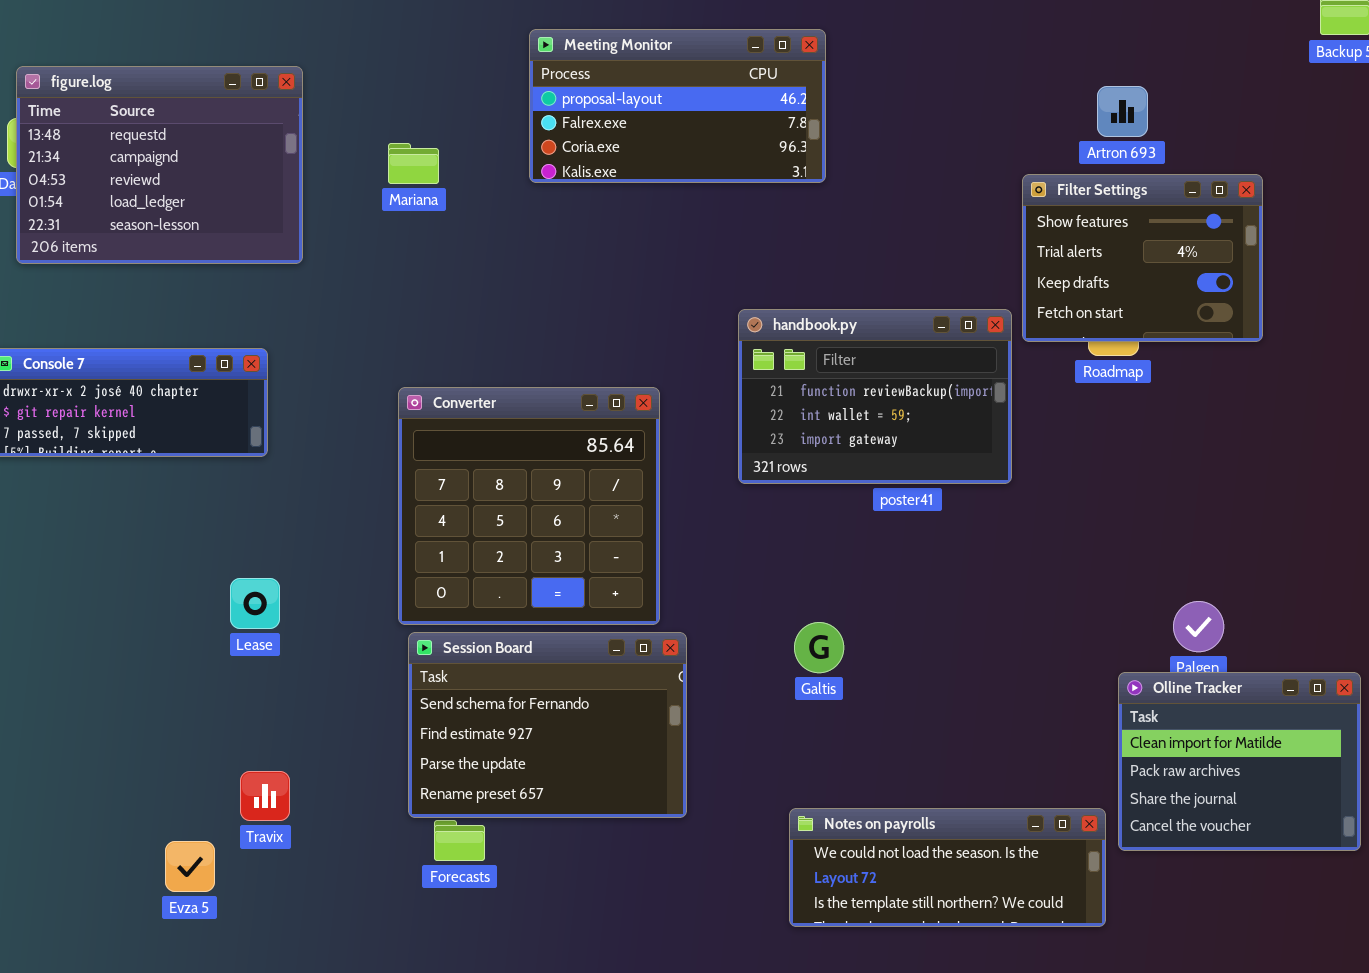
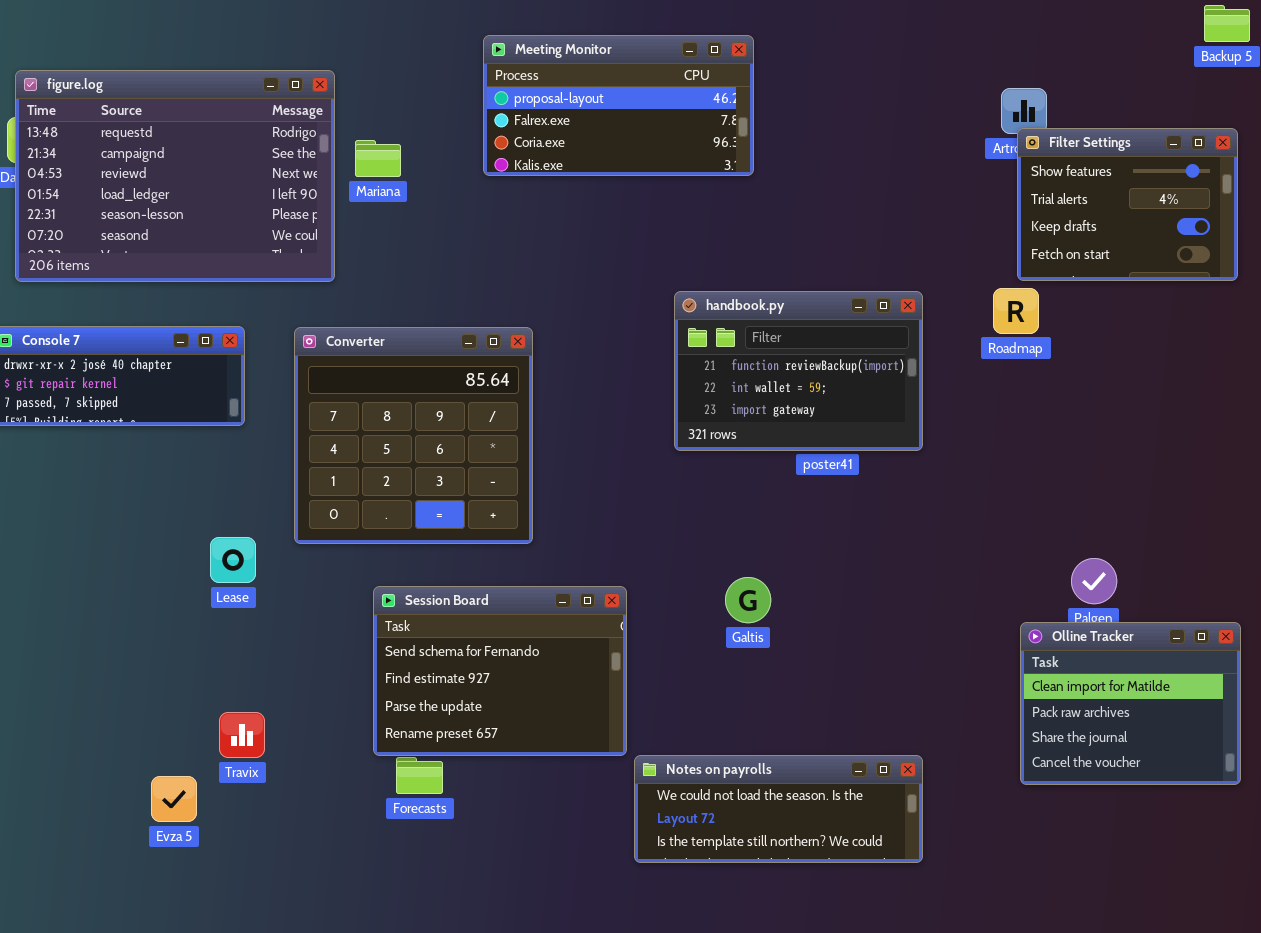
figure.log: [16,66,303,264] -> [15,70,335,282], resized
Filter Settings: [1022,174,1263,342] -> [1017,128,1238,281], moved
Converter: [398,387,660,625] -> [294,327,533,544], moved
Notes on payrolls: [789,808,1106,927] -> [634,755,923,863], moved

